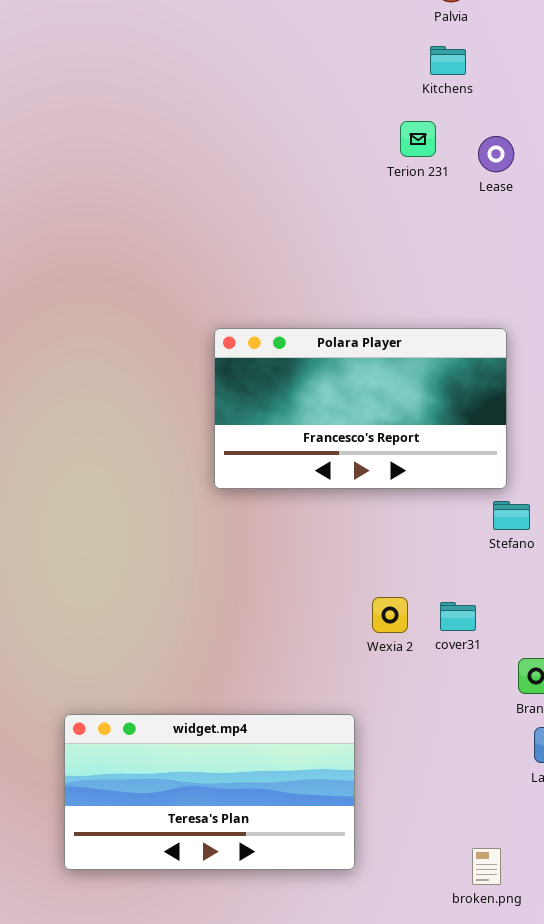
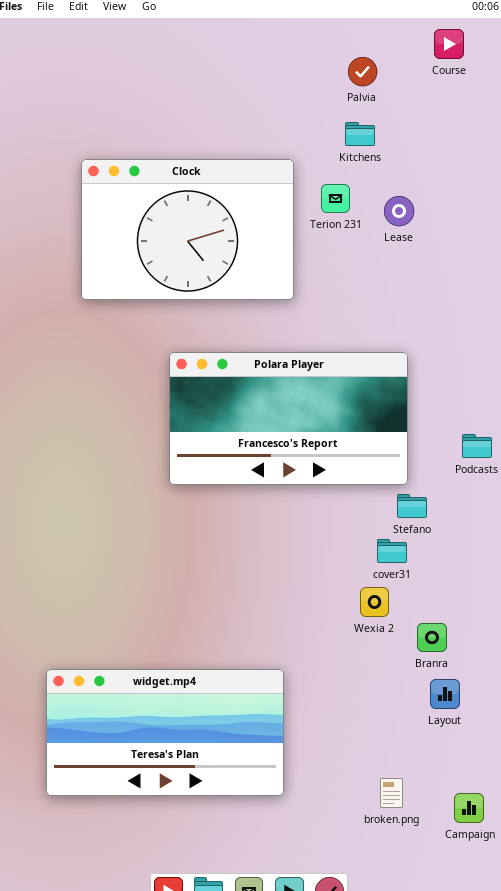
Clock: none -> [81,159,294,300], opened
Wexia 2: [372,597,408,633] -> [360,587,389,617], moved
cover31: [440,602,476,631] -> [377,539,407,563], moved

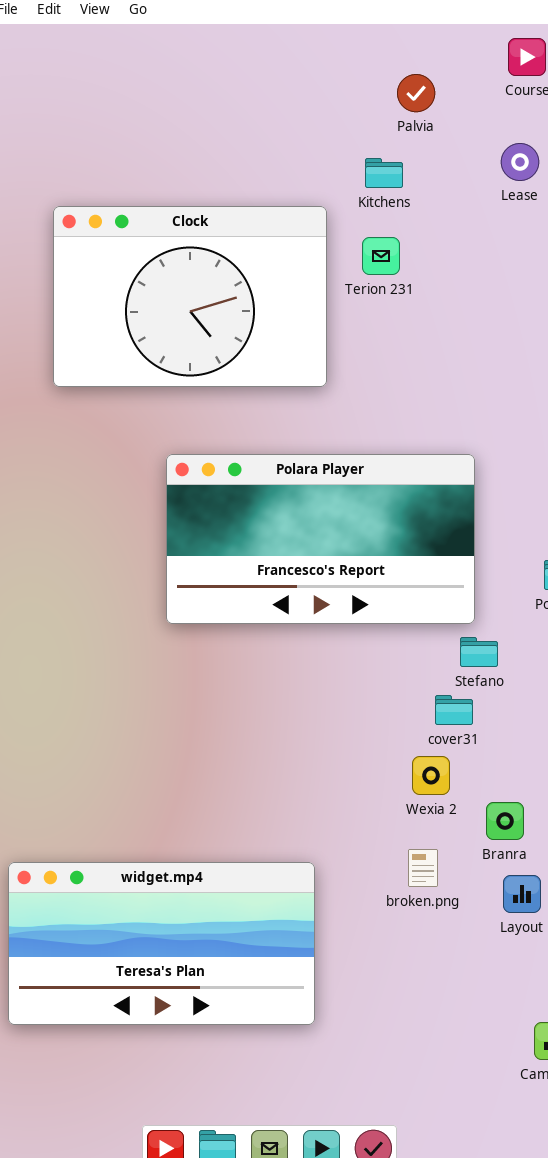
Kitchens: [345,122,375,146] -> [365,158,403,188], moved
Lease: [384,196,414,226] -> [501,143,539,181], moved
broken.png: [380,778,403,808] -> [408,849,438,887], moved

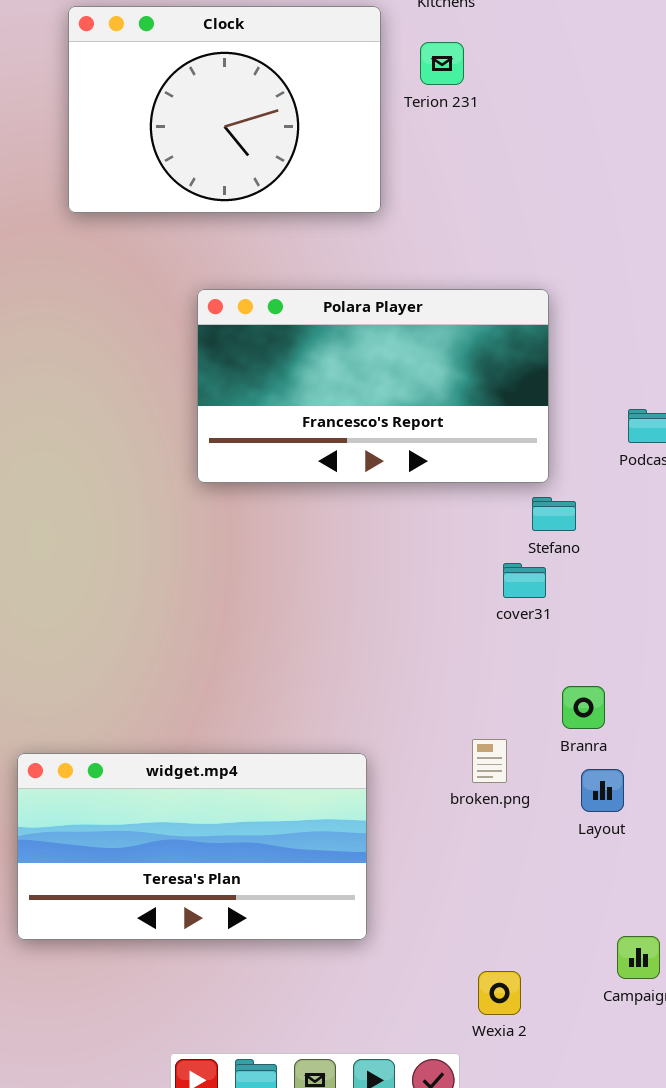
Wexia 2: [412,756,450,795] -> [478,971,521,1015], moved

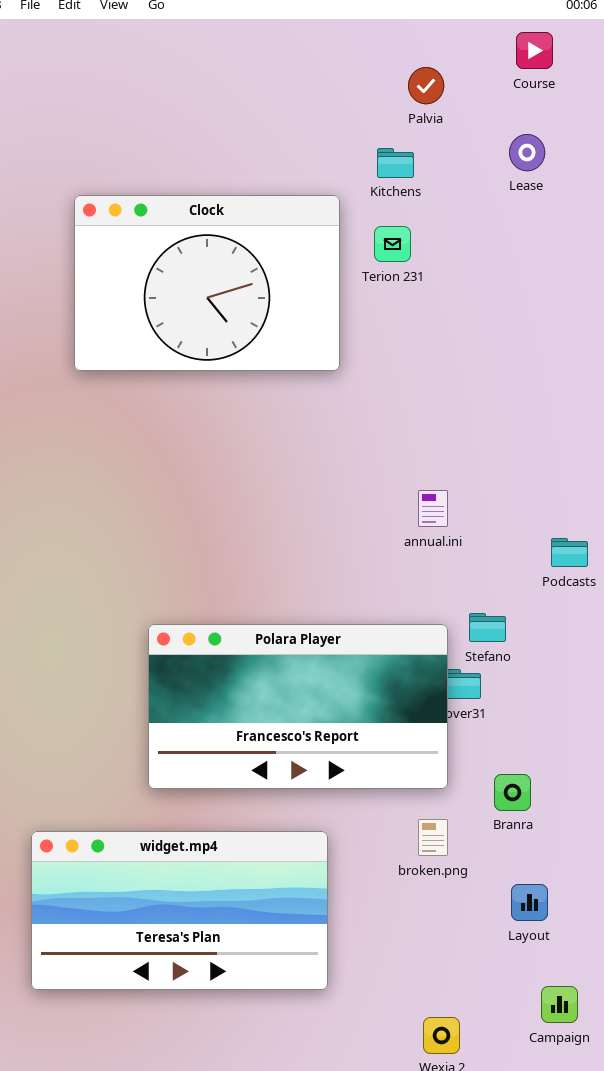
Polara Player: [197,289,549,483] -> [148,624,448,789], moved
Layout: [581,769,624,812] -> [511,884,548,921], moved

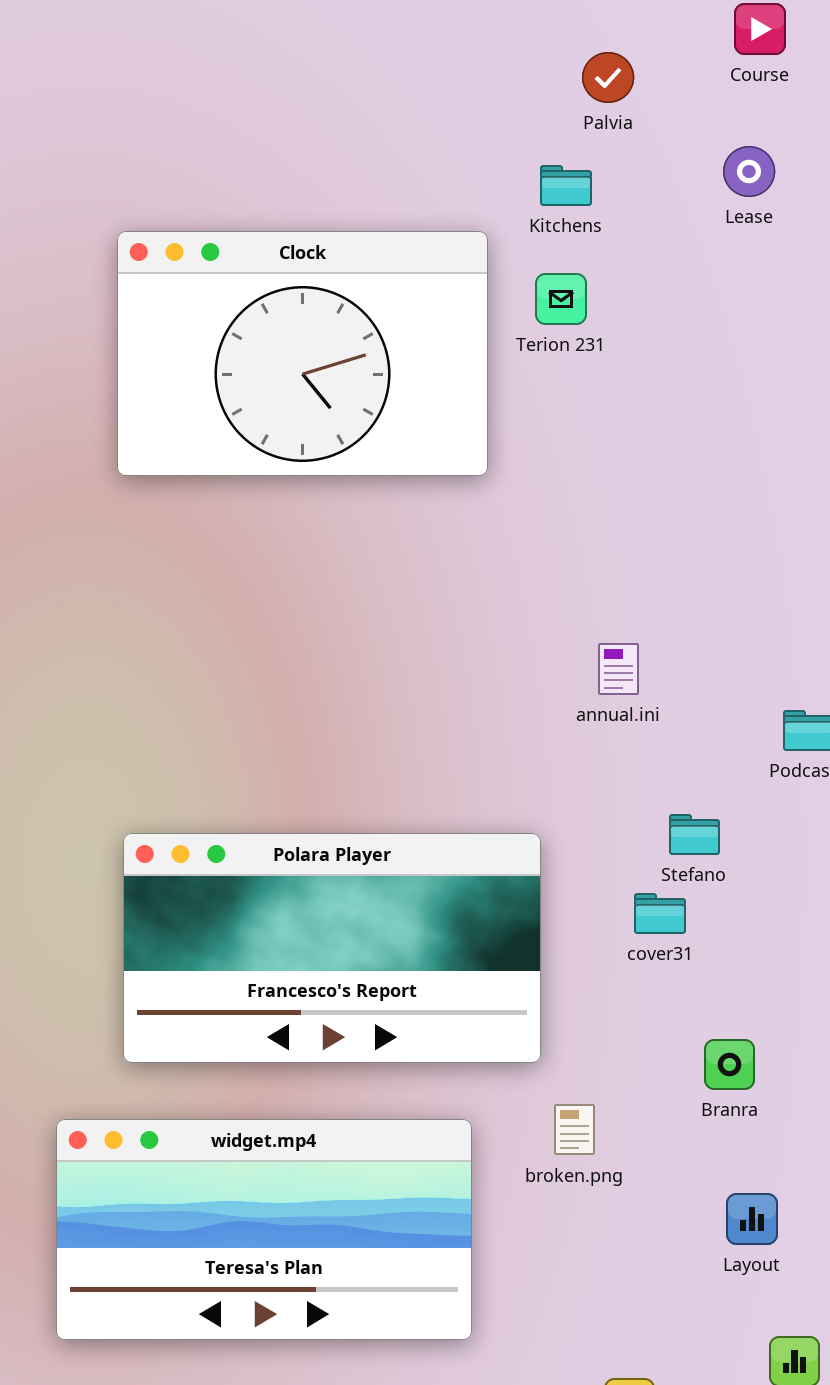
Polara Player: [148,624,448,789] -> [123,833,541,1063], moved
broken.png: [418,819,448,856] -> [554,1104,595,1155], moved

